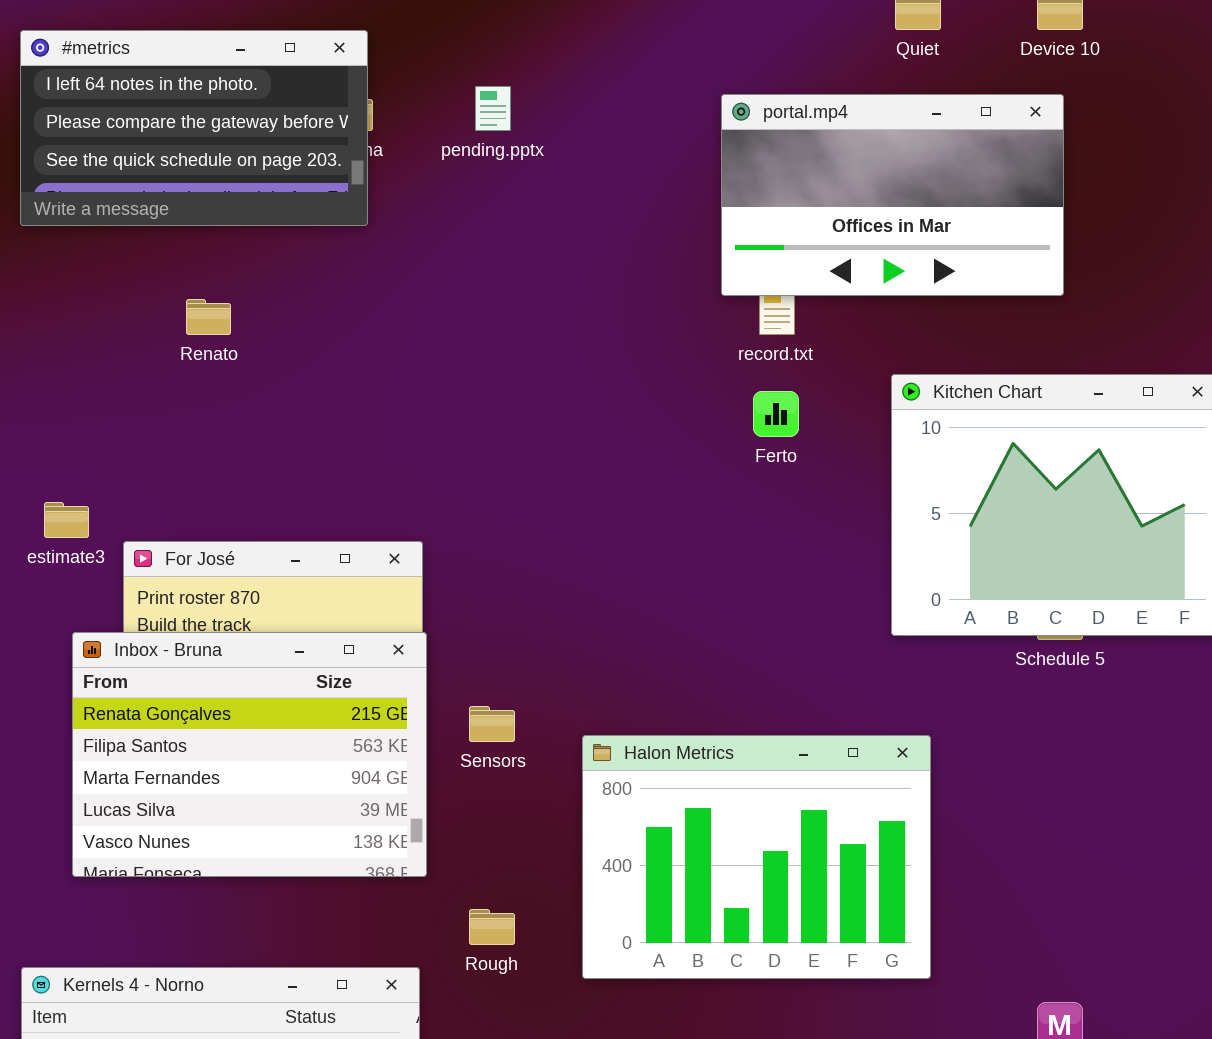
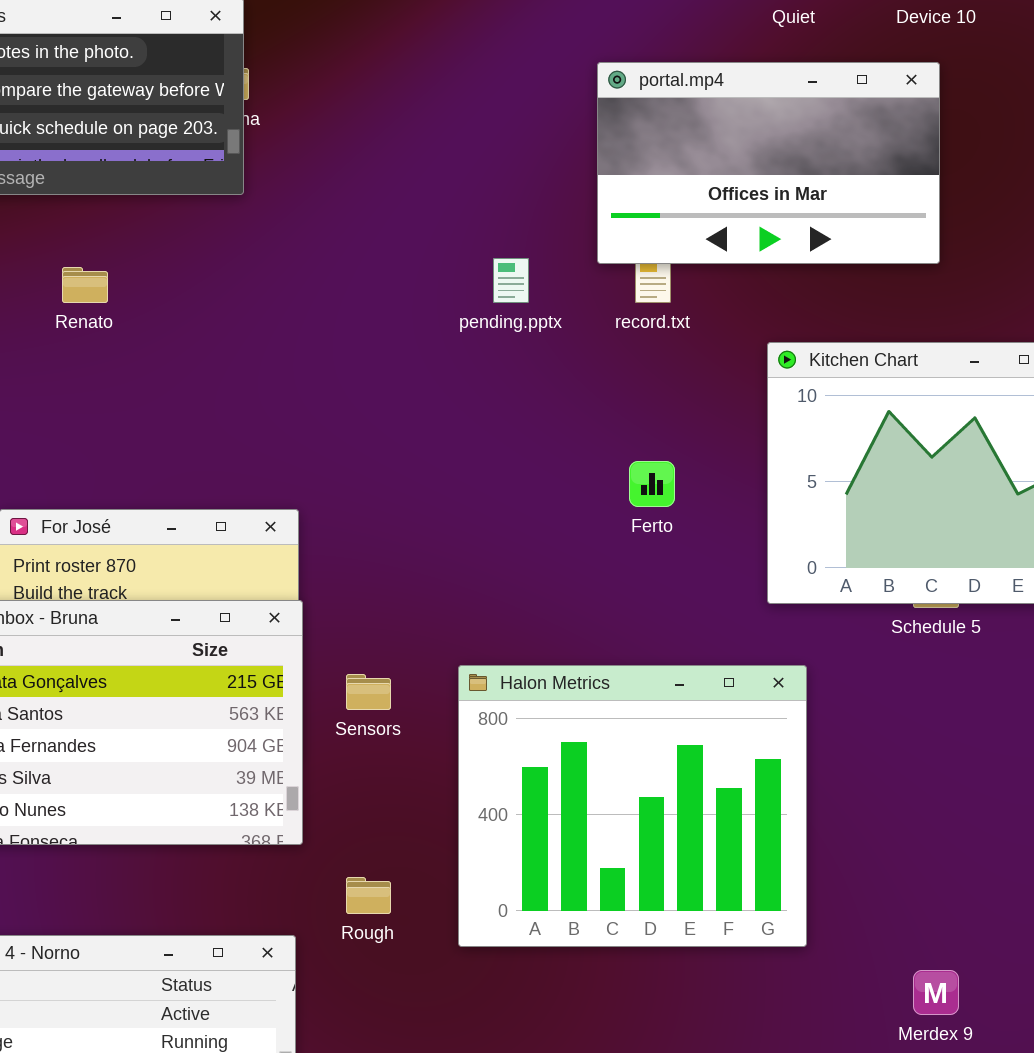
pending.pptx: [475,86,511,131] -> [493,258,529,303], moved
Ferto: [753,391,799,437] -> [629,461,675,507], moved
Halon Metrics: [582,735,931,979] -> [458,665,807,947], resized

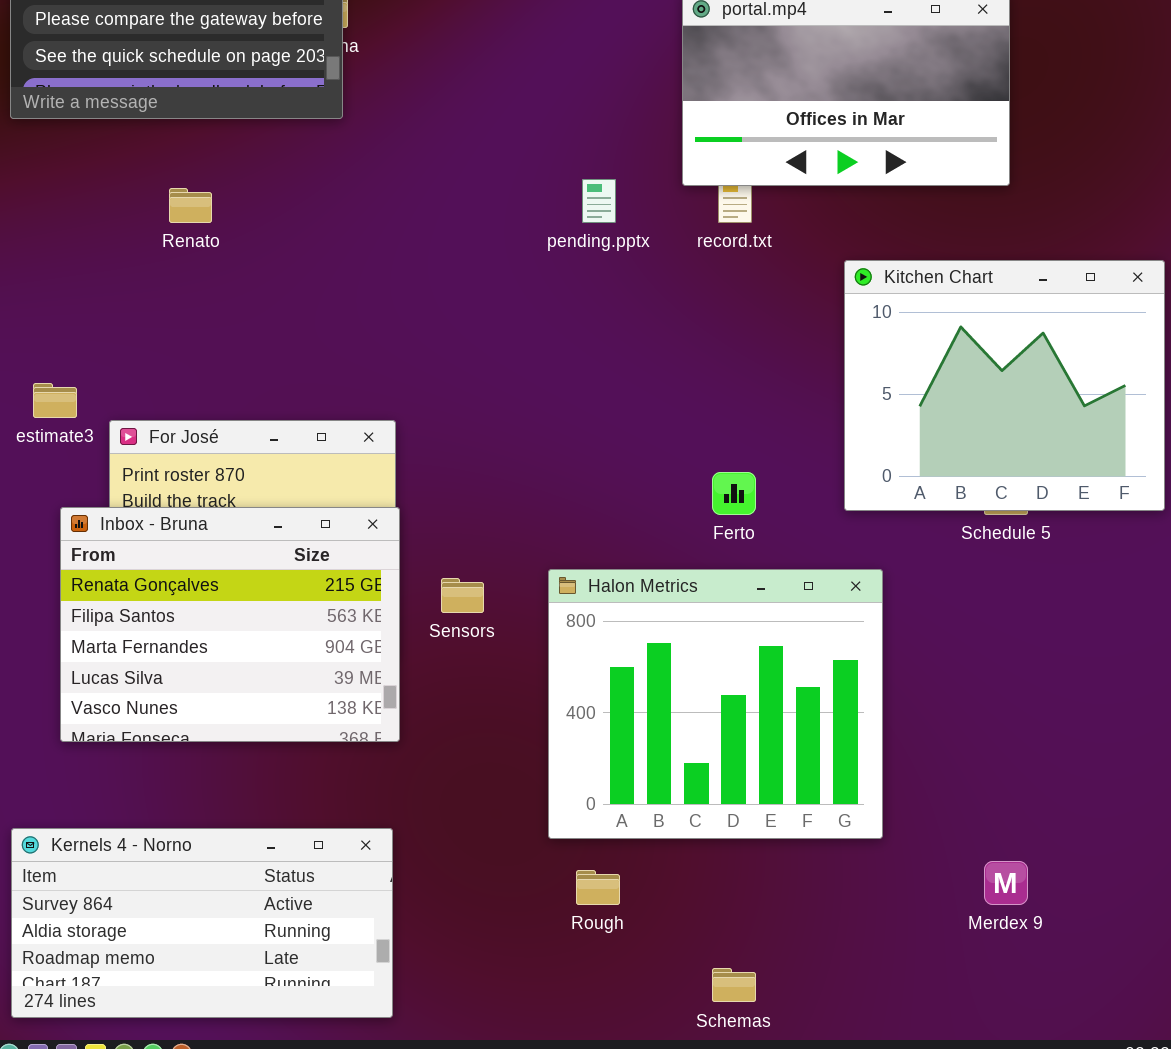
Ferto: [629,461,675,507] -> [712,472,756,515], moved
Rough: [346,877,391,914] -> [576,870,620,905], moved

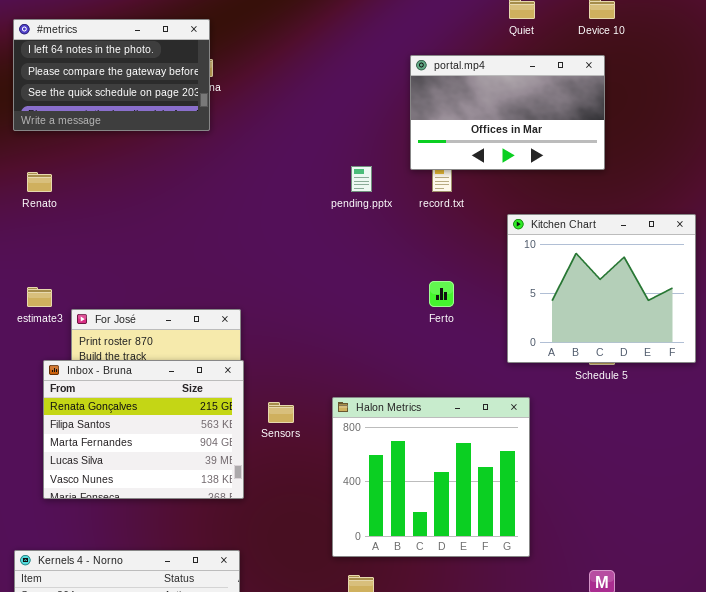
Renato: [169,188,212,223] -> [27,172,52,192], moved
Ferto: [712,472,756,515] -> [429,281,454,307], moved

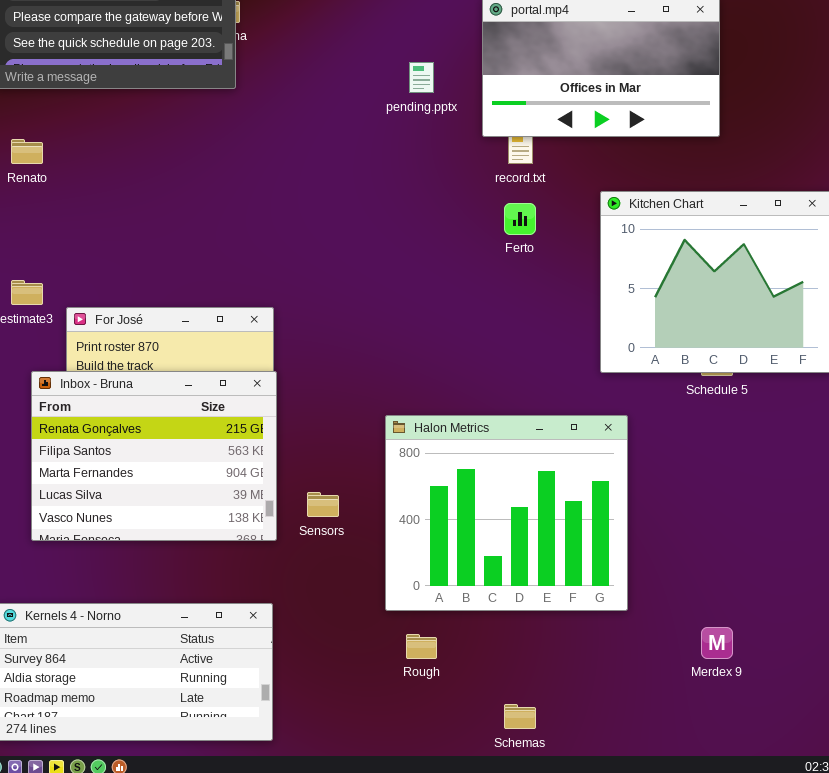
pending.pptx: [351,166,372,192] -> [409,62,434,93], moved
Ferto: [429,281,454,307] -> [504,203,536,235], moved
Sensors: [268,402,294,423] -> [307,492,339,517], moved

